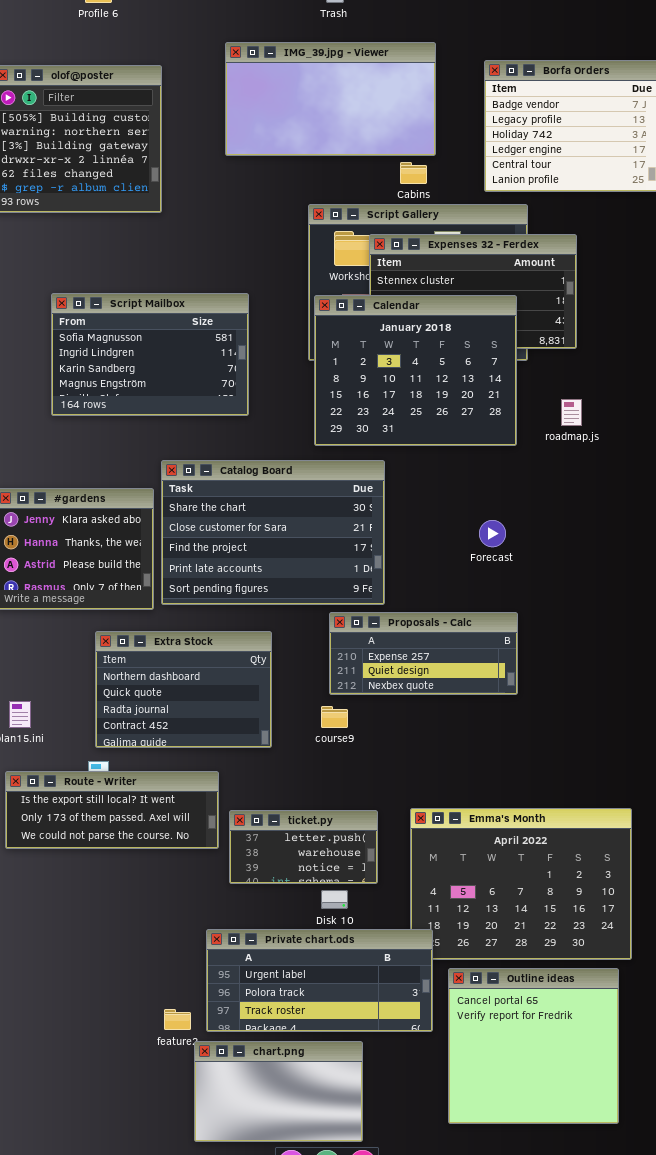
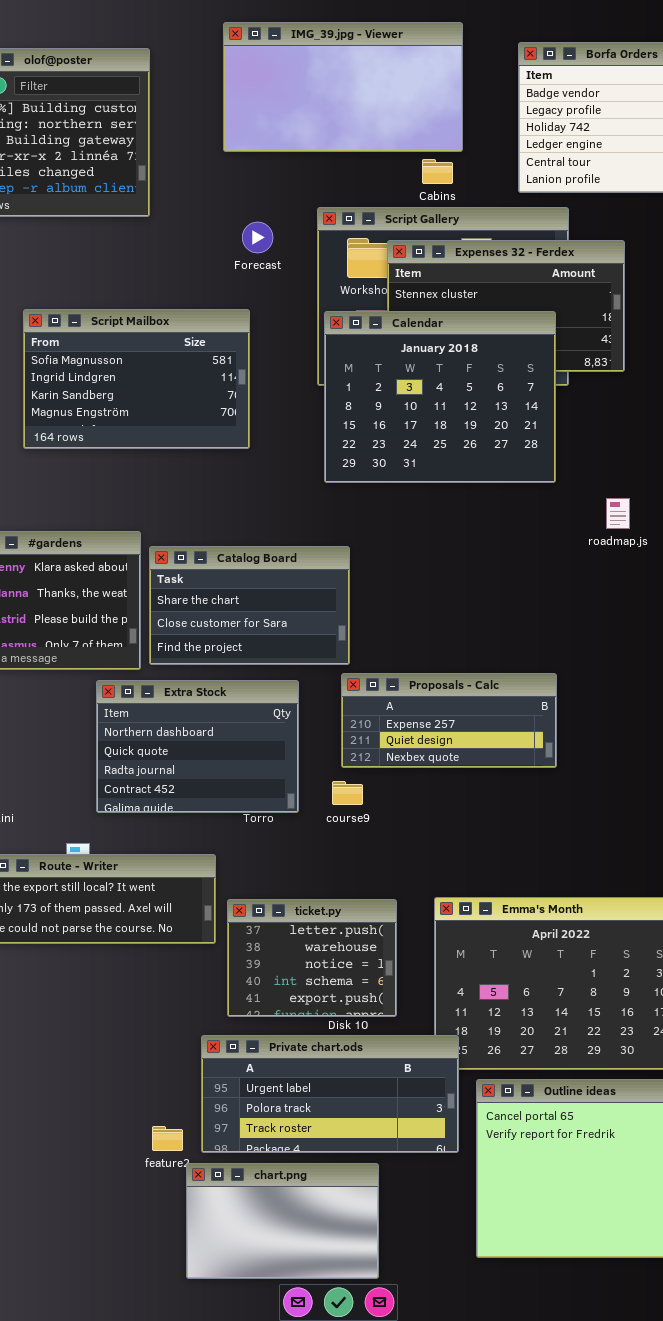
roadmap.js: [561,399,582,426] -> [606,498,630,529], moved
Catalog Board: [161,460,385,605] -> [149,546,350,665], resized
Forecast: [479,520,506,547] -> [242,222,273,253], moved
Extra Stock: [95,631,272,748] -> [96,680,299,813], moved
ticket.py: [229,810,378,884] -> [227,899,397,1017], resized

